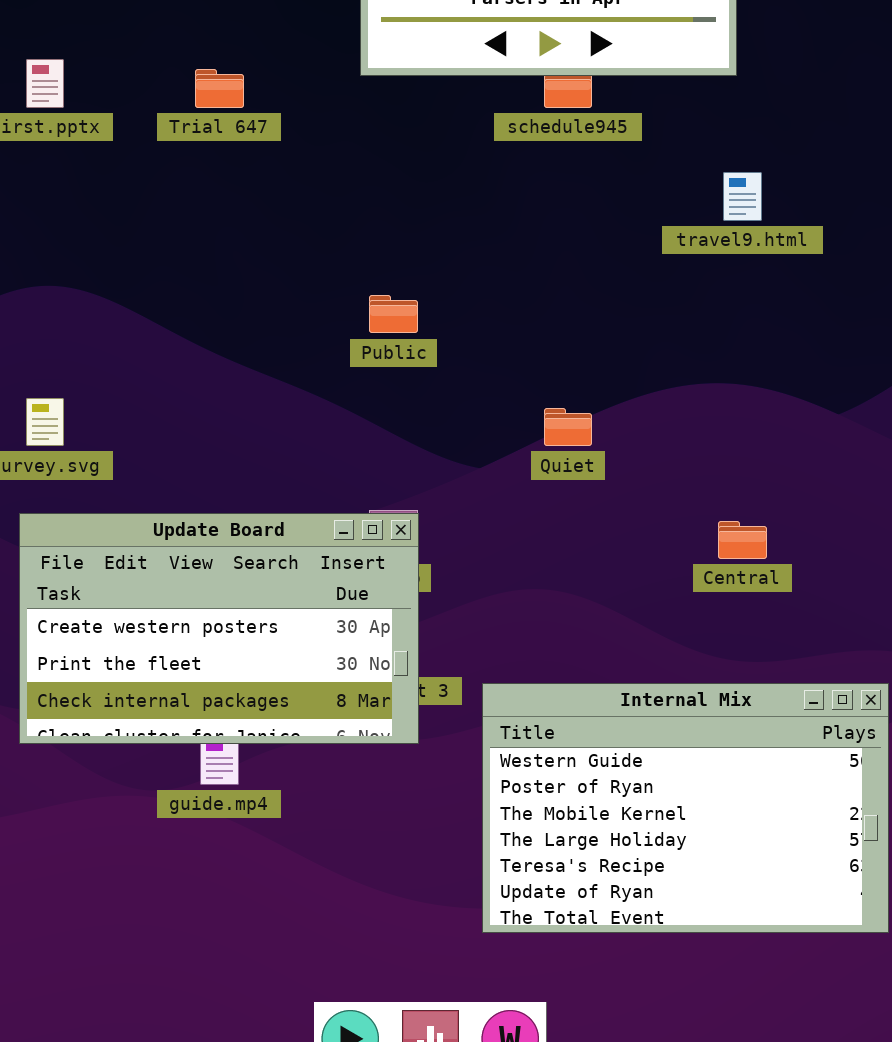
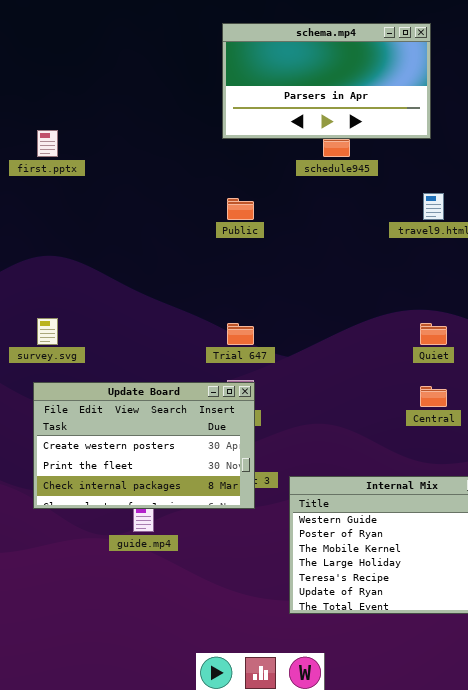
Trial 647: [195,69,244,108] -> [227,323,254,345], moved
Public: [369,295,418,333] -> [227,198,254,220], moved
Quiet: [544,408,592,446] -> [420,323,447,345], moved

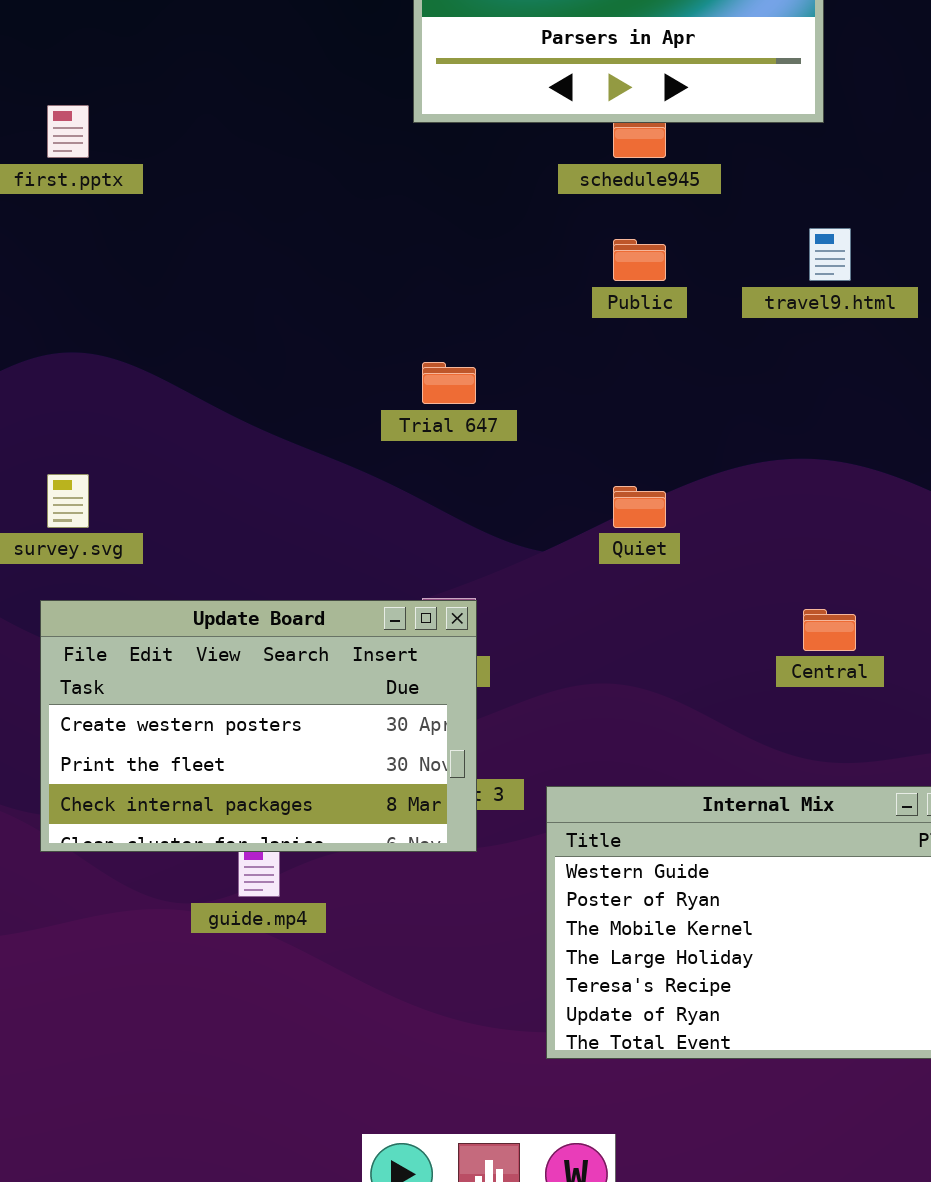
Public: [227,198,254,220] -> [613,239,666,281], moved
Trial 647: [227,323,254,345] -> [422,362,476,404], moved
Quiet: [420,323,447,345] -> [613,486,666,528], moved

